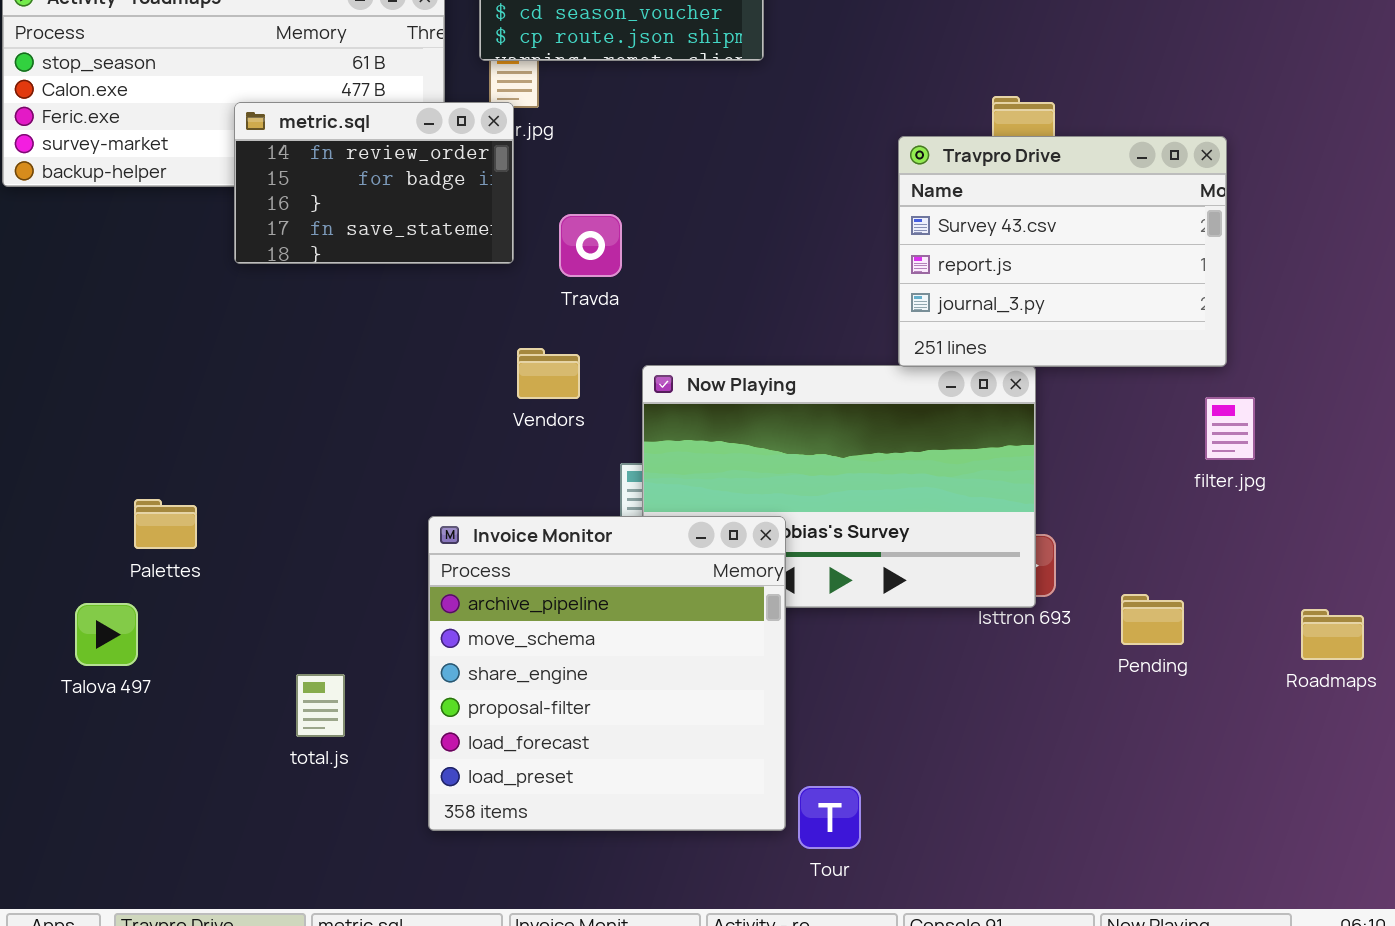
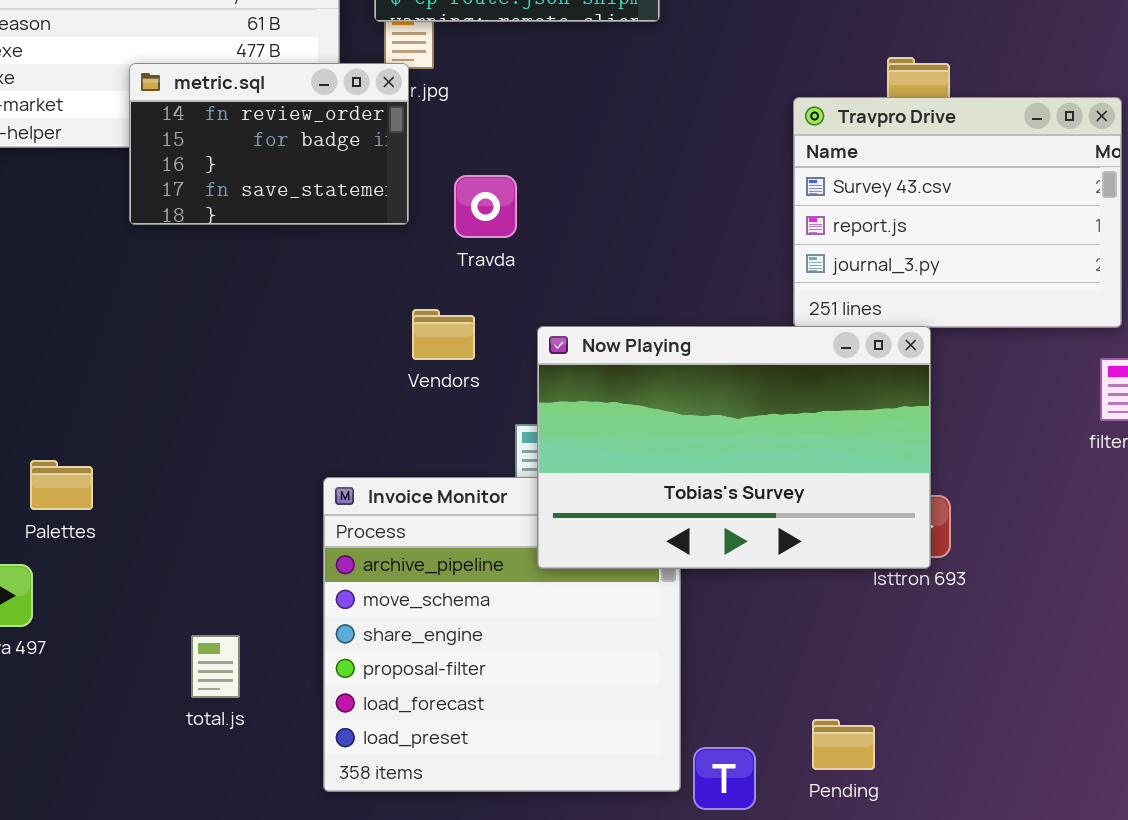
Now Playing: [642,365,1036,608] -> [537,326,931,569], raised
Pending: [1121,594,1184,645] -> [812,719,875,770], moved

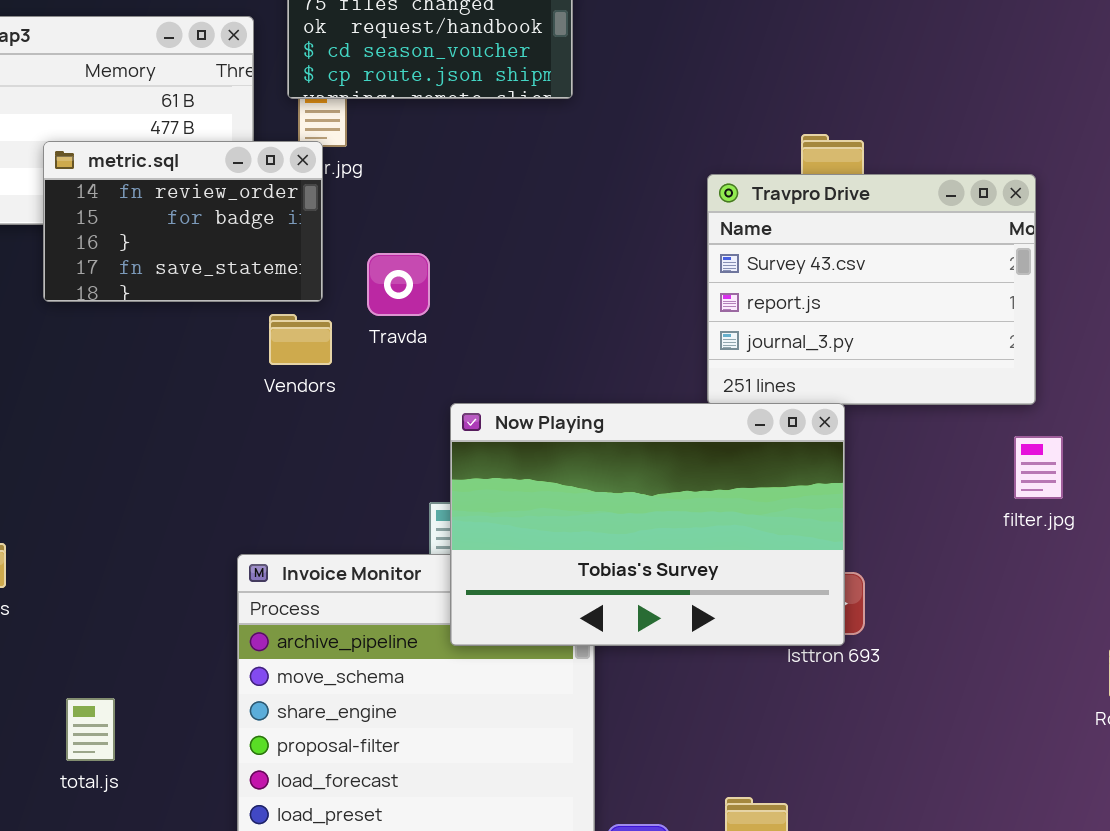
Vendors: [412,309,475,360] -> [269,314,332,365], moved
total.js: [191,635,240,698] -> [66,698,115,761], moved

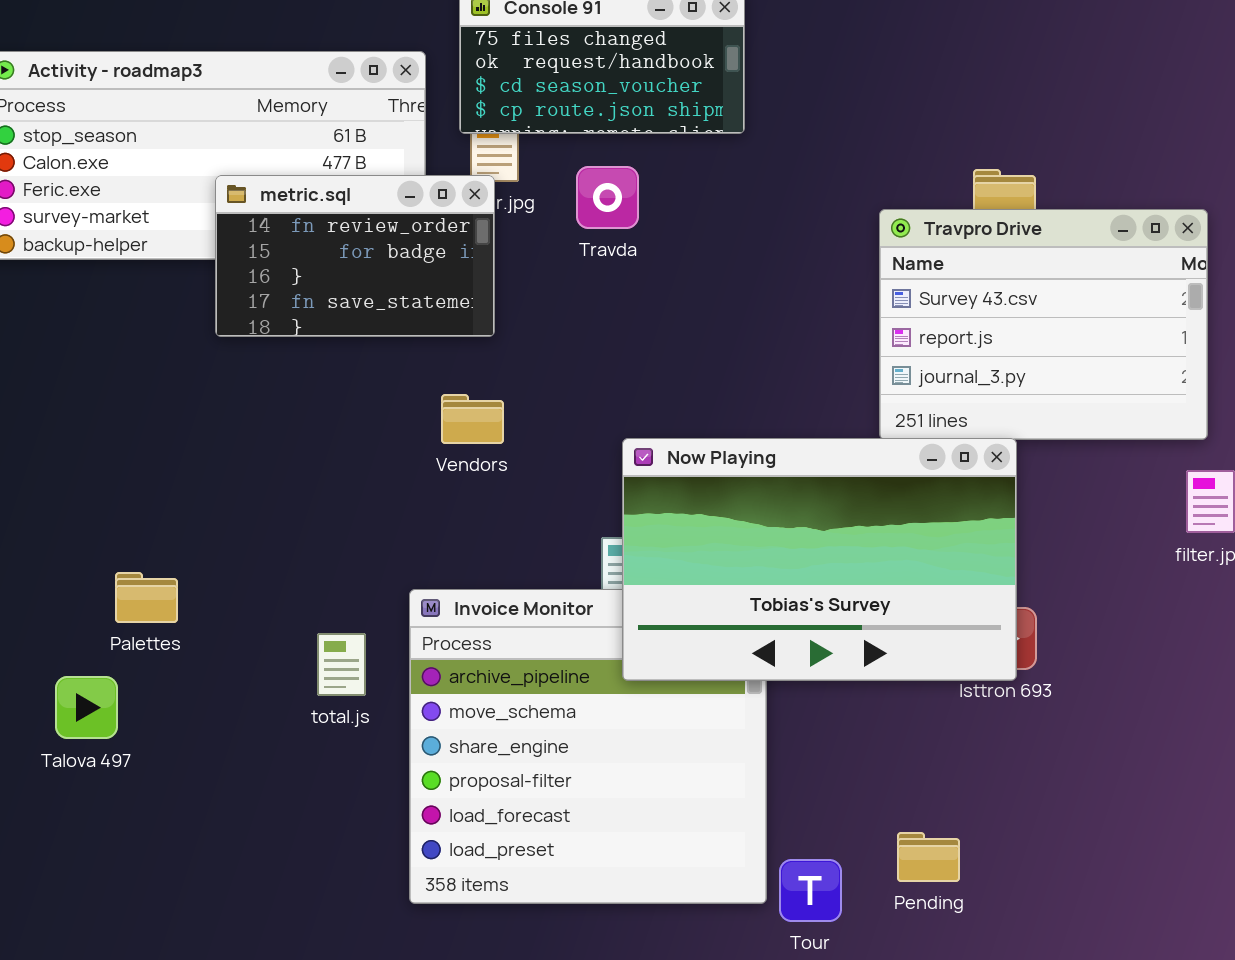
Travda: [367,253,430,316] -> [576,166,639,229], moved
Vendors: [269,314,332,365] -> [441,394,504,444], moved
total.js: [66,698,115,761] -> [317,633,366,696], moved

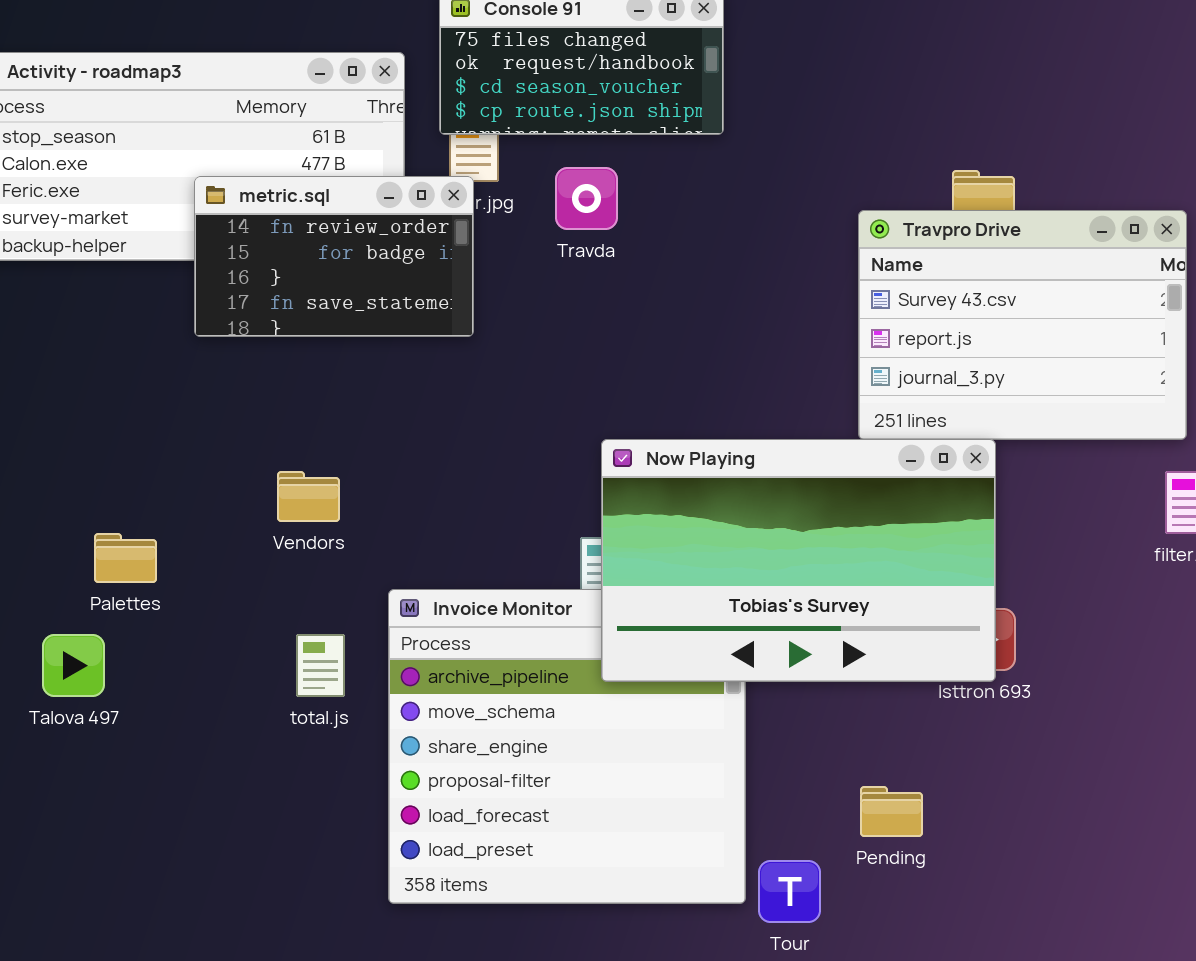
Vendors: [441,394,504,444] -> [277,471,340,522], moved
Palettes: [115,572,178,623] -> [94,533,157,583], moved
Talova 497: [55,676,118,739] -> [42,634,105,697], moved
Pending: [897,832,960,882] -> [860,786,923,837], moved

